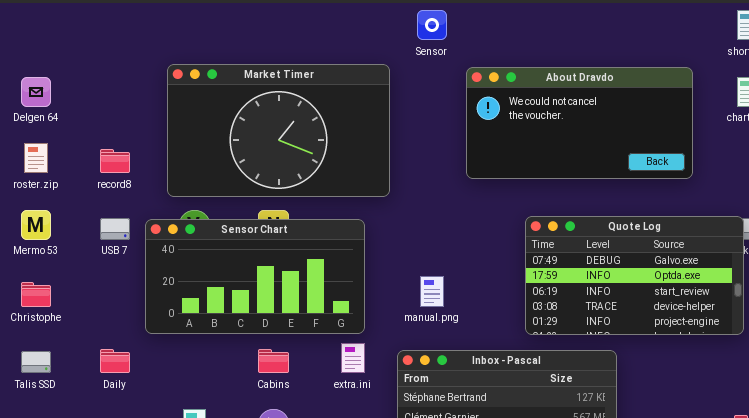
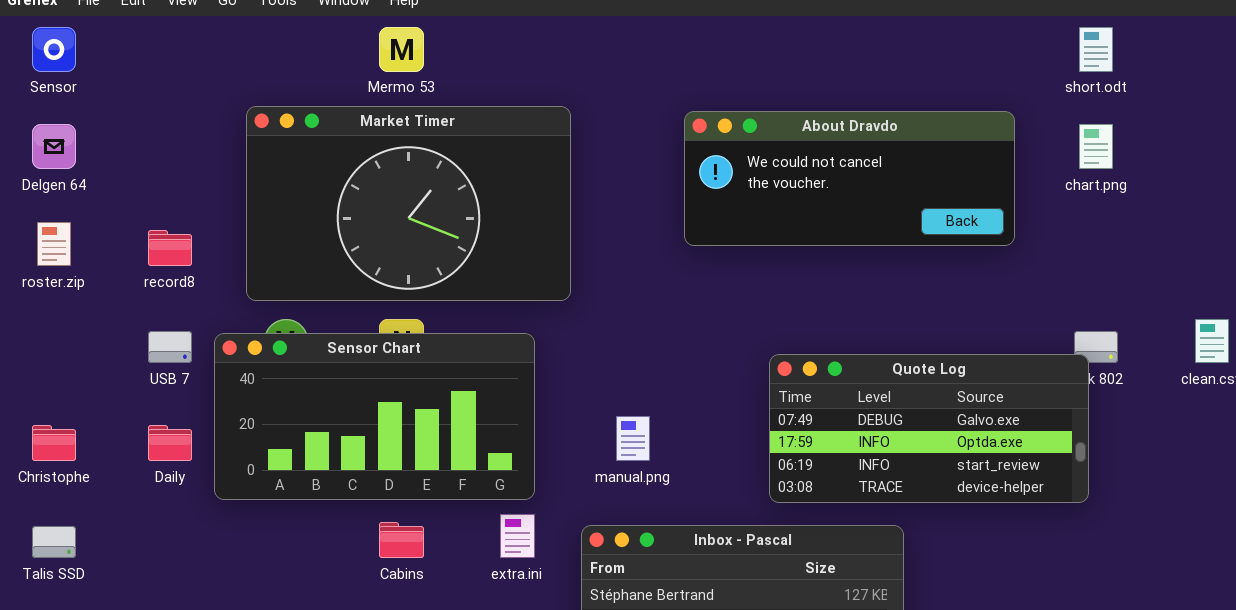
Sensor: [417,10,447,40] -> [32,27,76,72], moved
About Dravdo: [466,67,693,179] -> [684,111,1015,246], resized
Mermo 53: [21,210,51,240] -> [379,27,424,72], moved
Quote Log: [525,216,744,335] -> [769,354,1089,503], resized
Daily: [100,349,130,373] -> [148,425,192,461], moved

